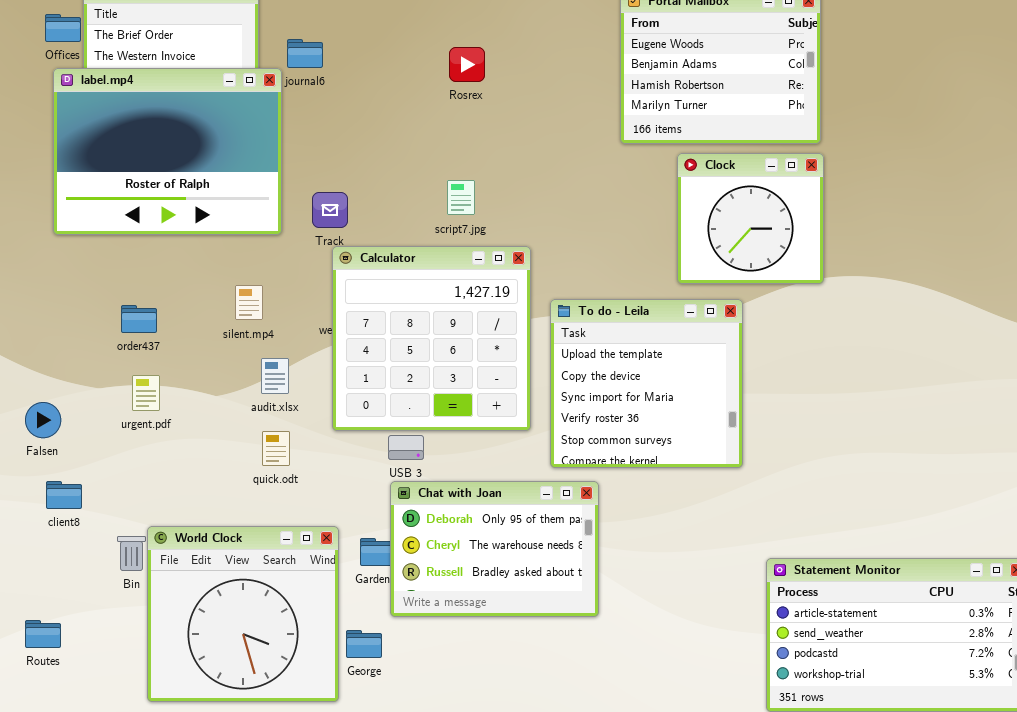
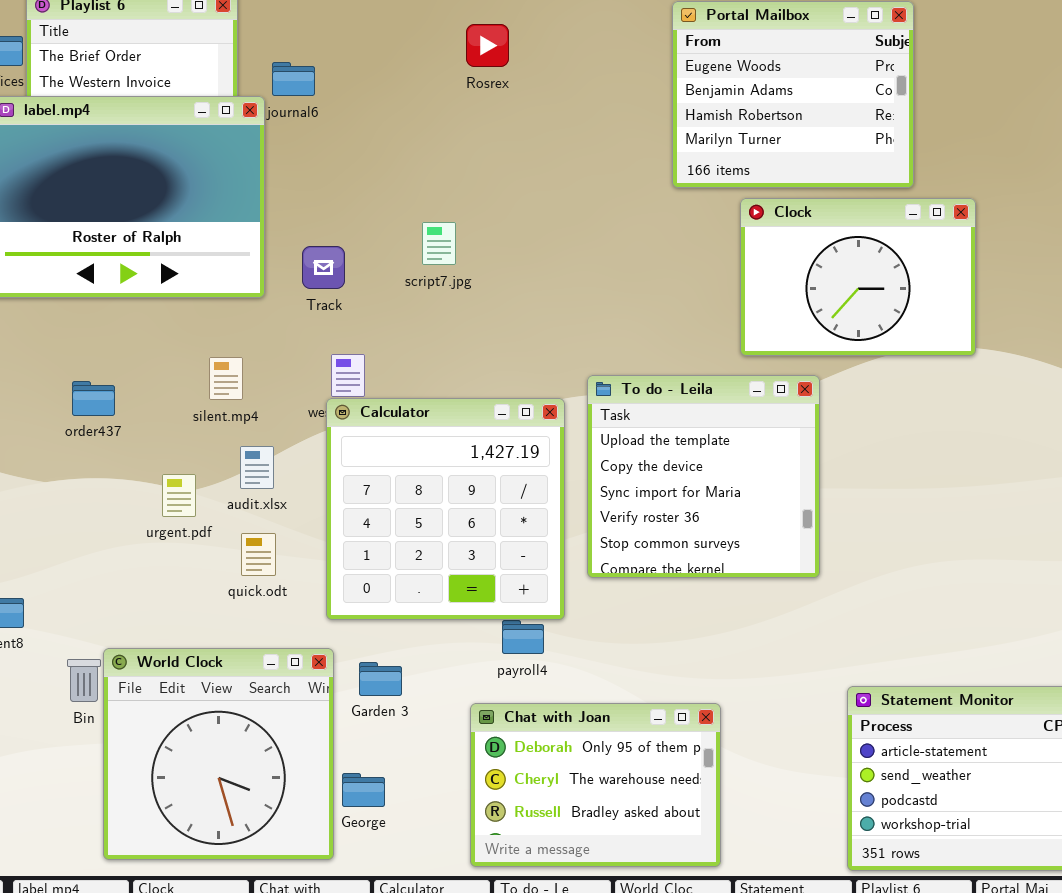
Rosrex: [449,47,485,82] -> [466,24,509,67], moved
Clock: [677,153,824,284] -> [740,198,976,356], resized
script7.jpg: [447,180,475,215] -> [422,222,456,265], moved
Calculator: [332,246,531,431] -> [326,398,565,620], moved
urgent.pdf: [132,375,160,411] -> [162,474,196,517], moved
Chat with Joan: [390,481,599,617] -> [470,703,721,867], moved

